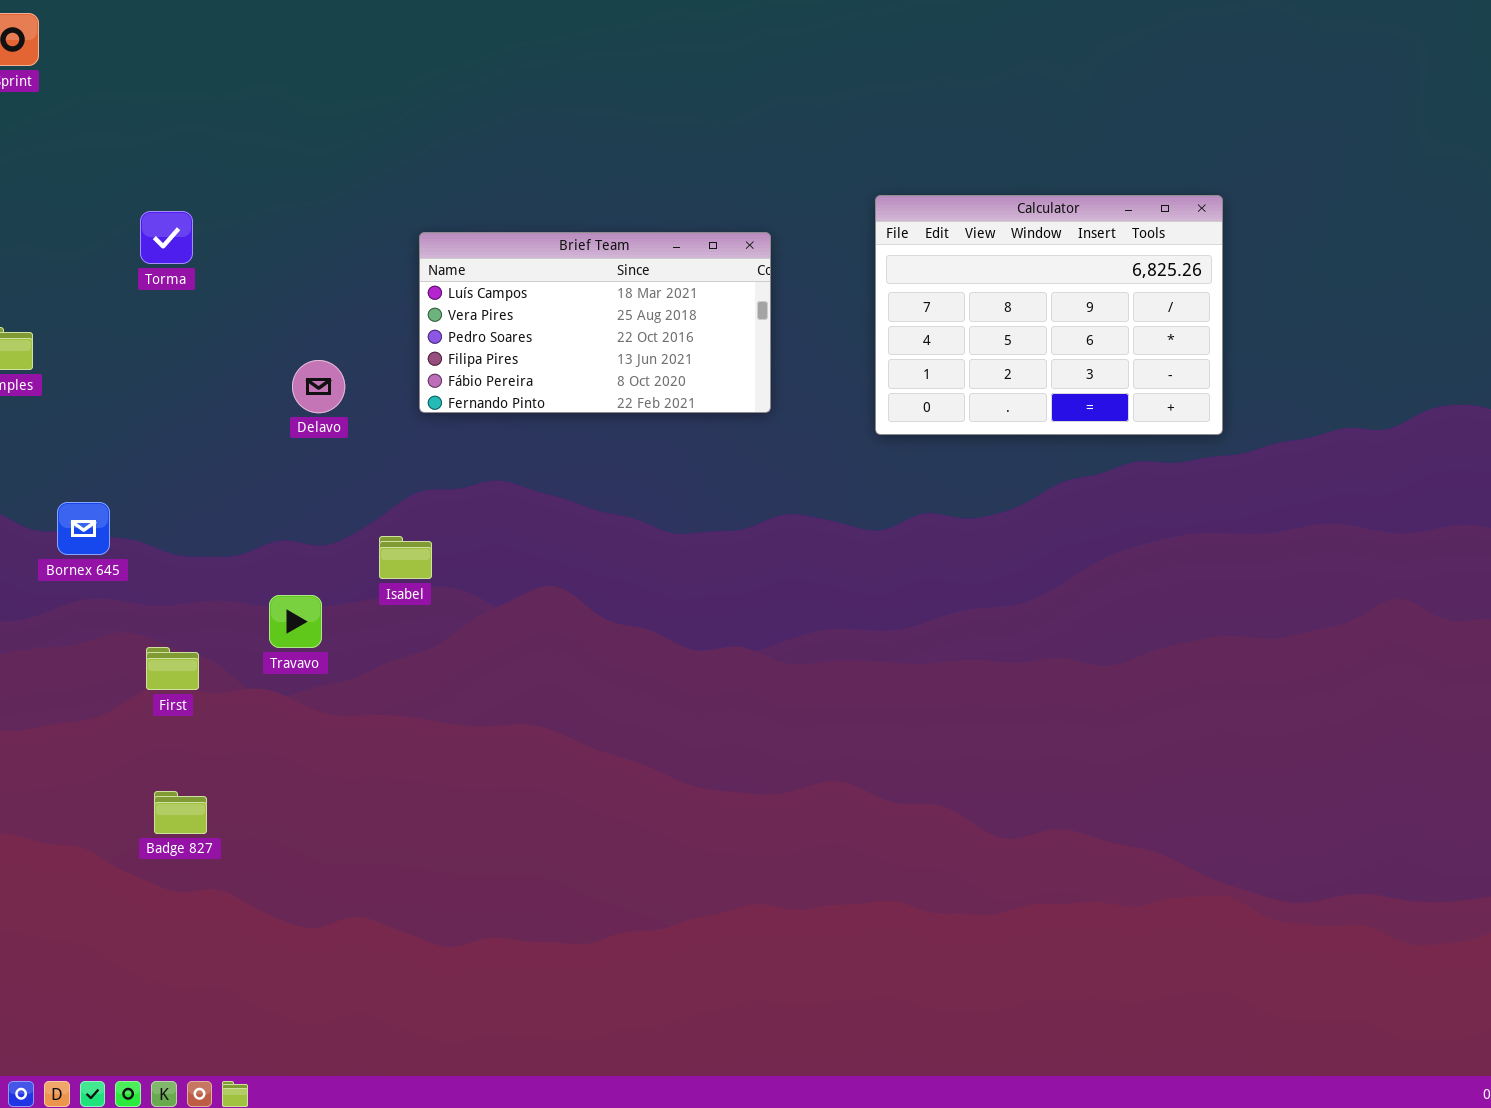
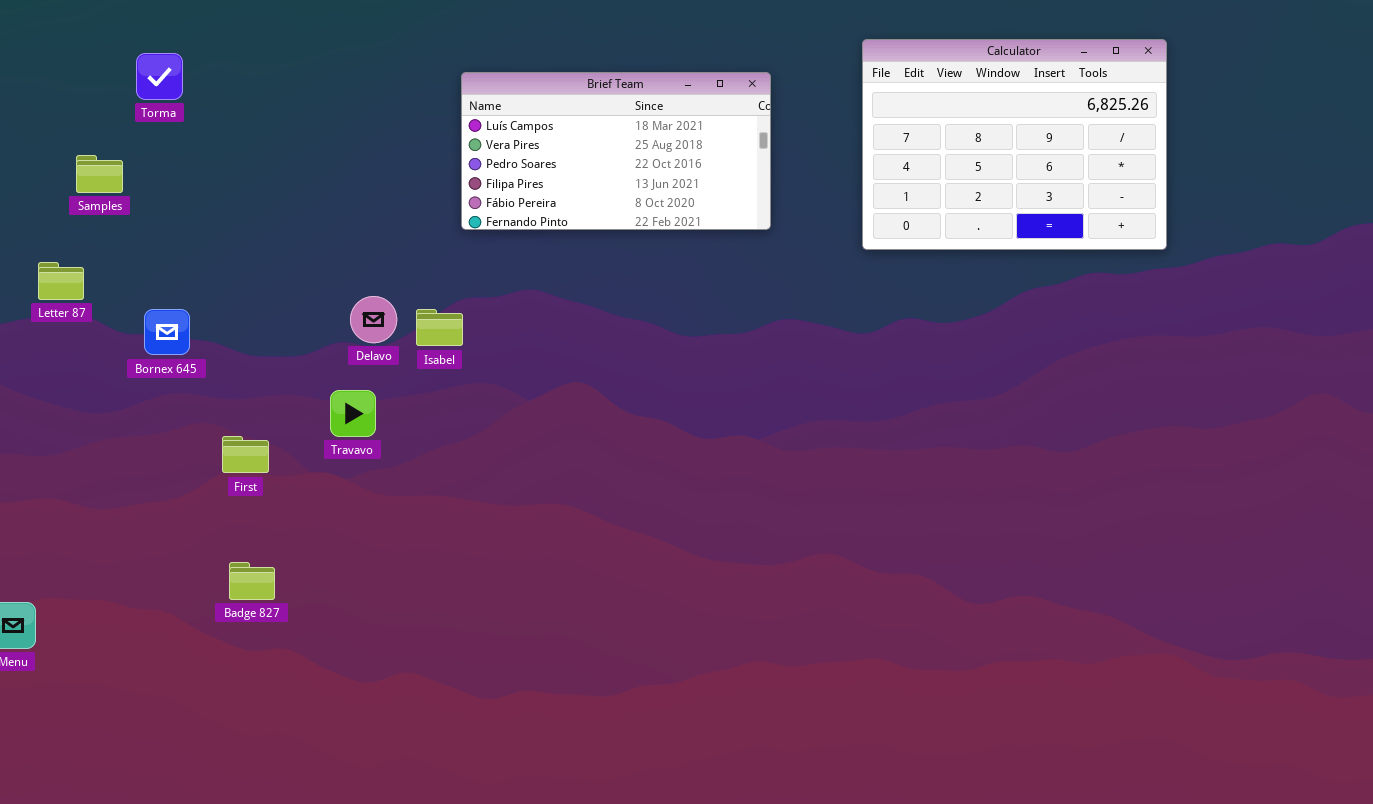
Torma: [140,211,193,264] -> [136,53,183,100], moved
Delavo: [292,360,345,413] -> [350,296,397,343], moved
Isabel: [379,536,432,579] -> [416,309,463,346], moved

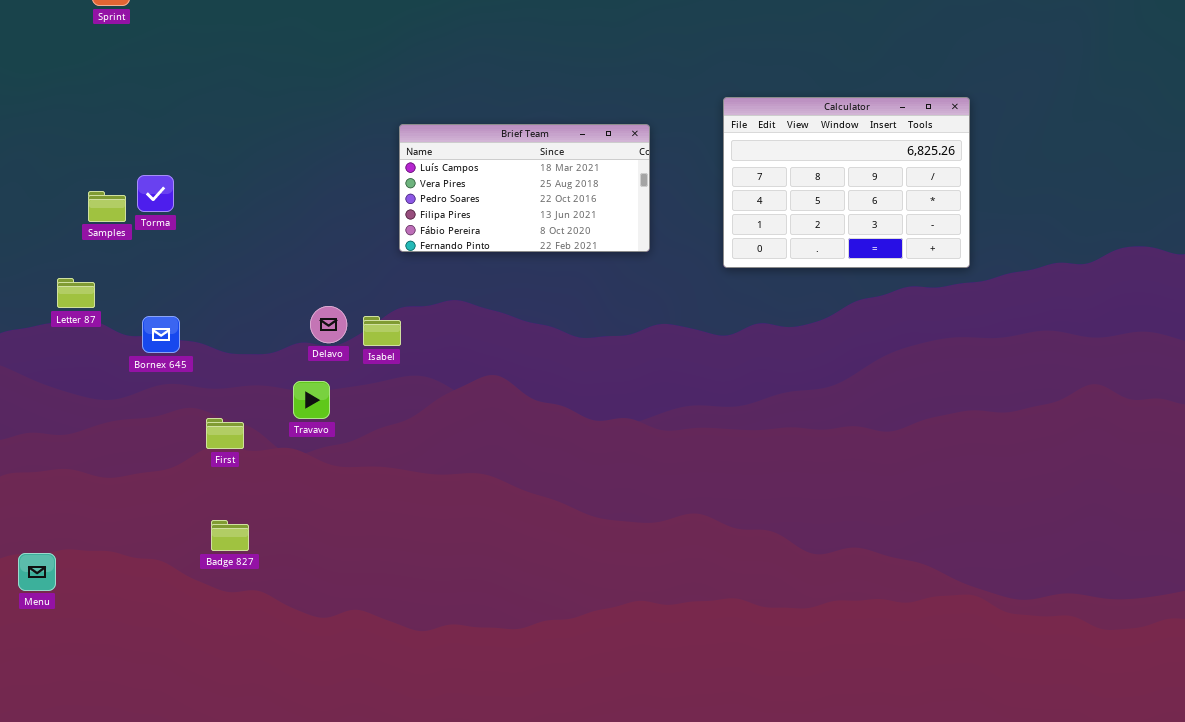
Torma: [136,53,183,100] -> [137,175,174,212], moved

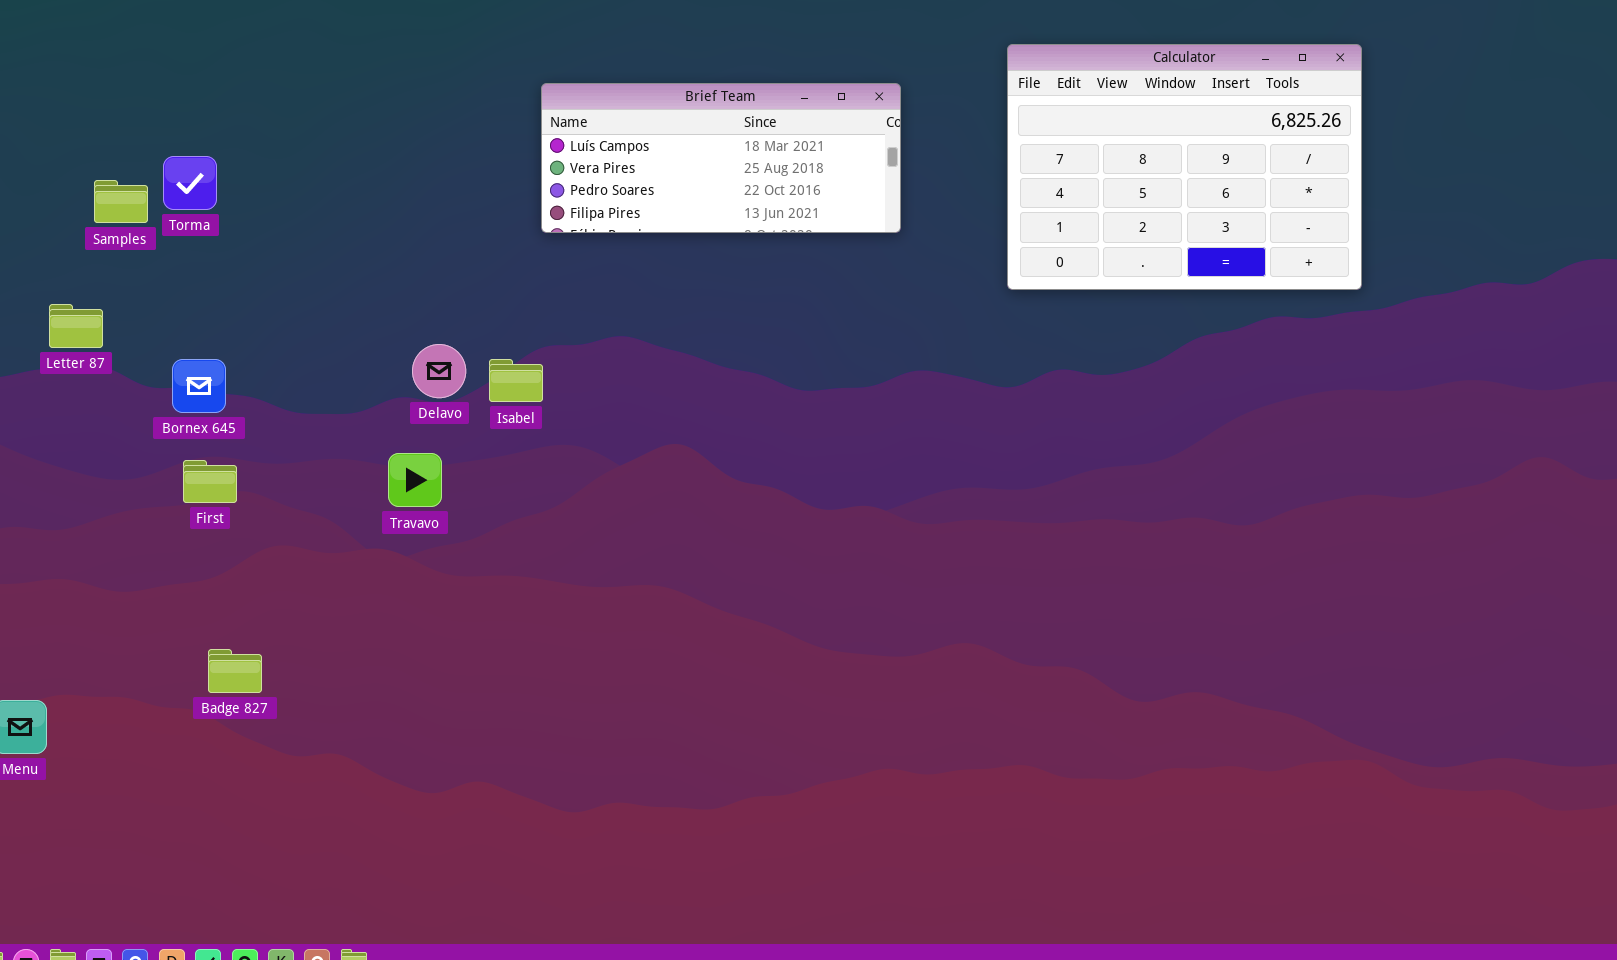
Brief Team: [399,124,650,252] -> [541,83,901,233], resized
First: [206,418,244,449] -> [183,460,237,503], moved
Badge 827: [211,520,249,551] -> [208,649,262,693], moved

